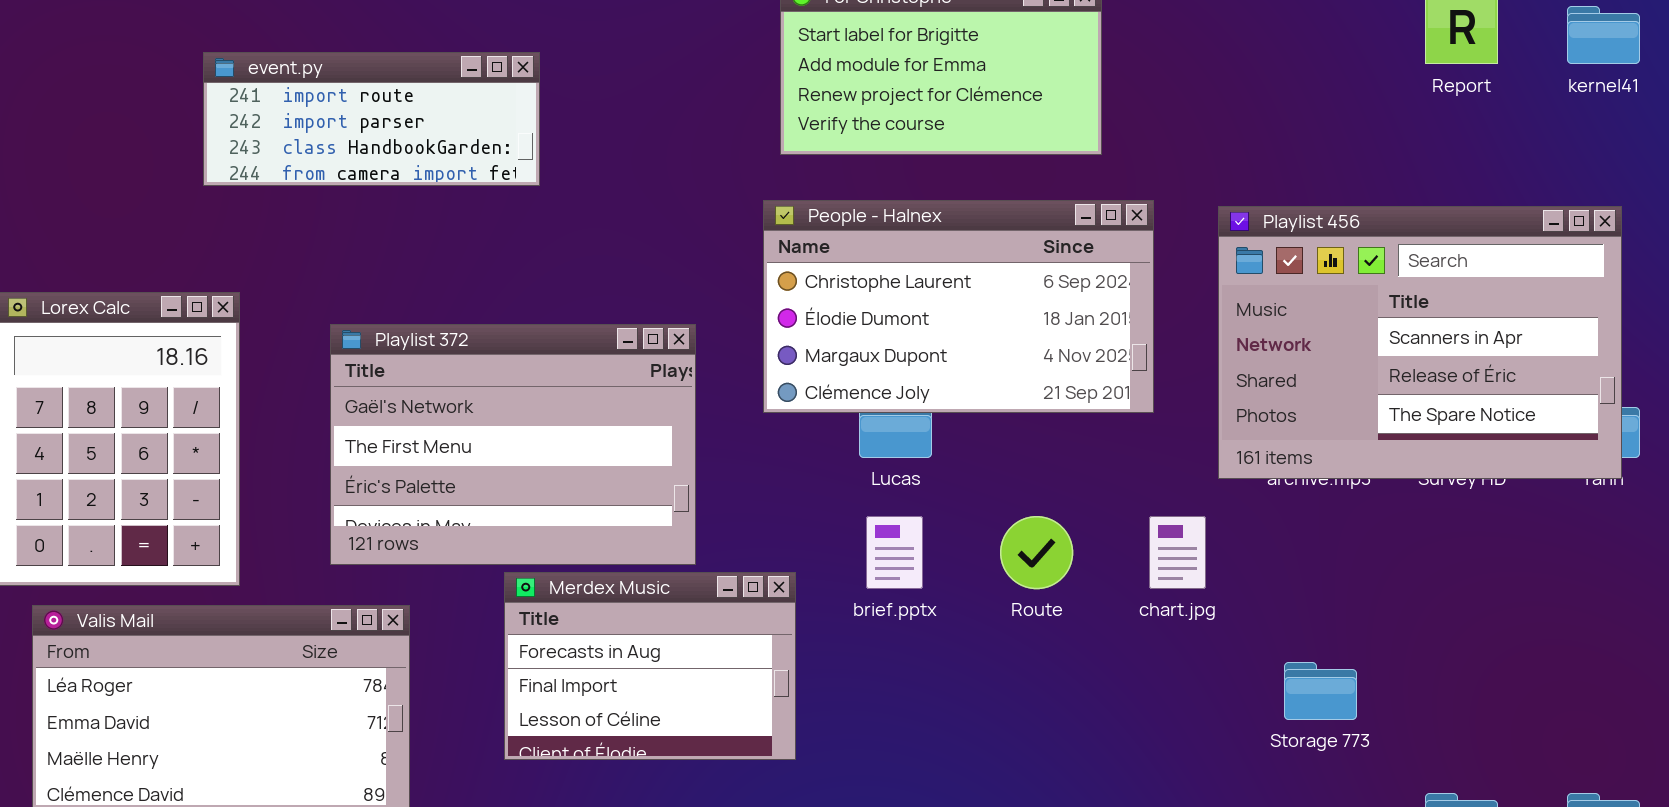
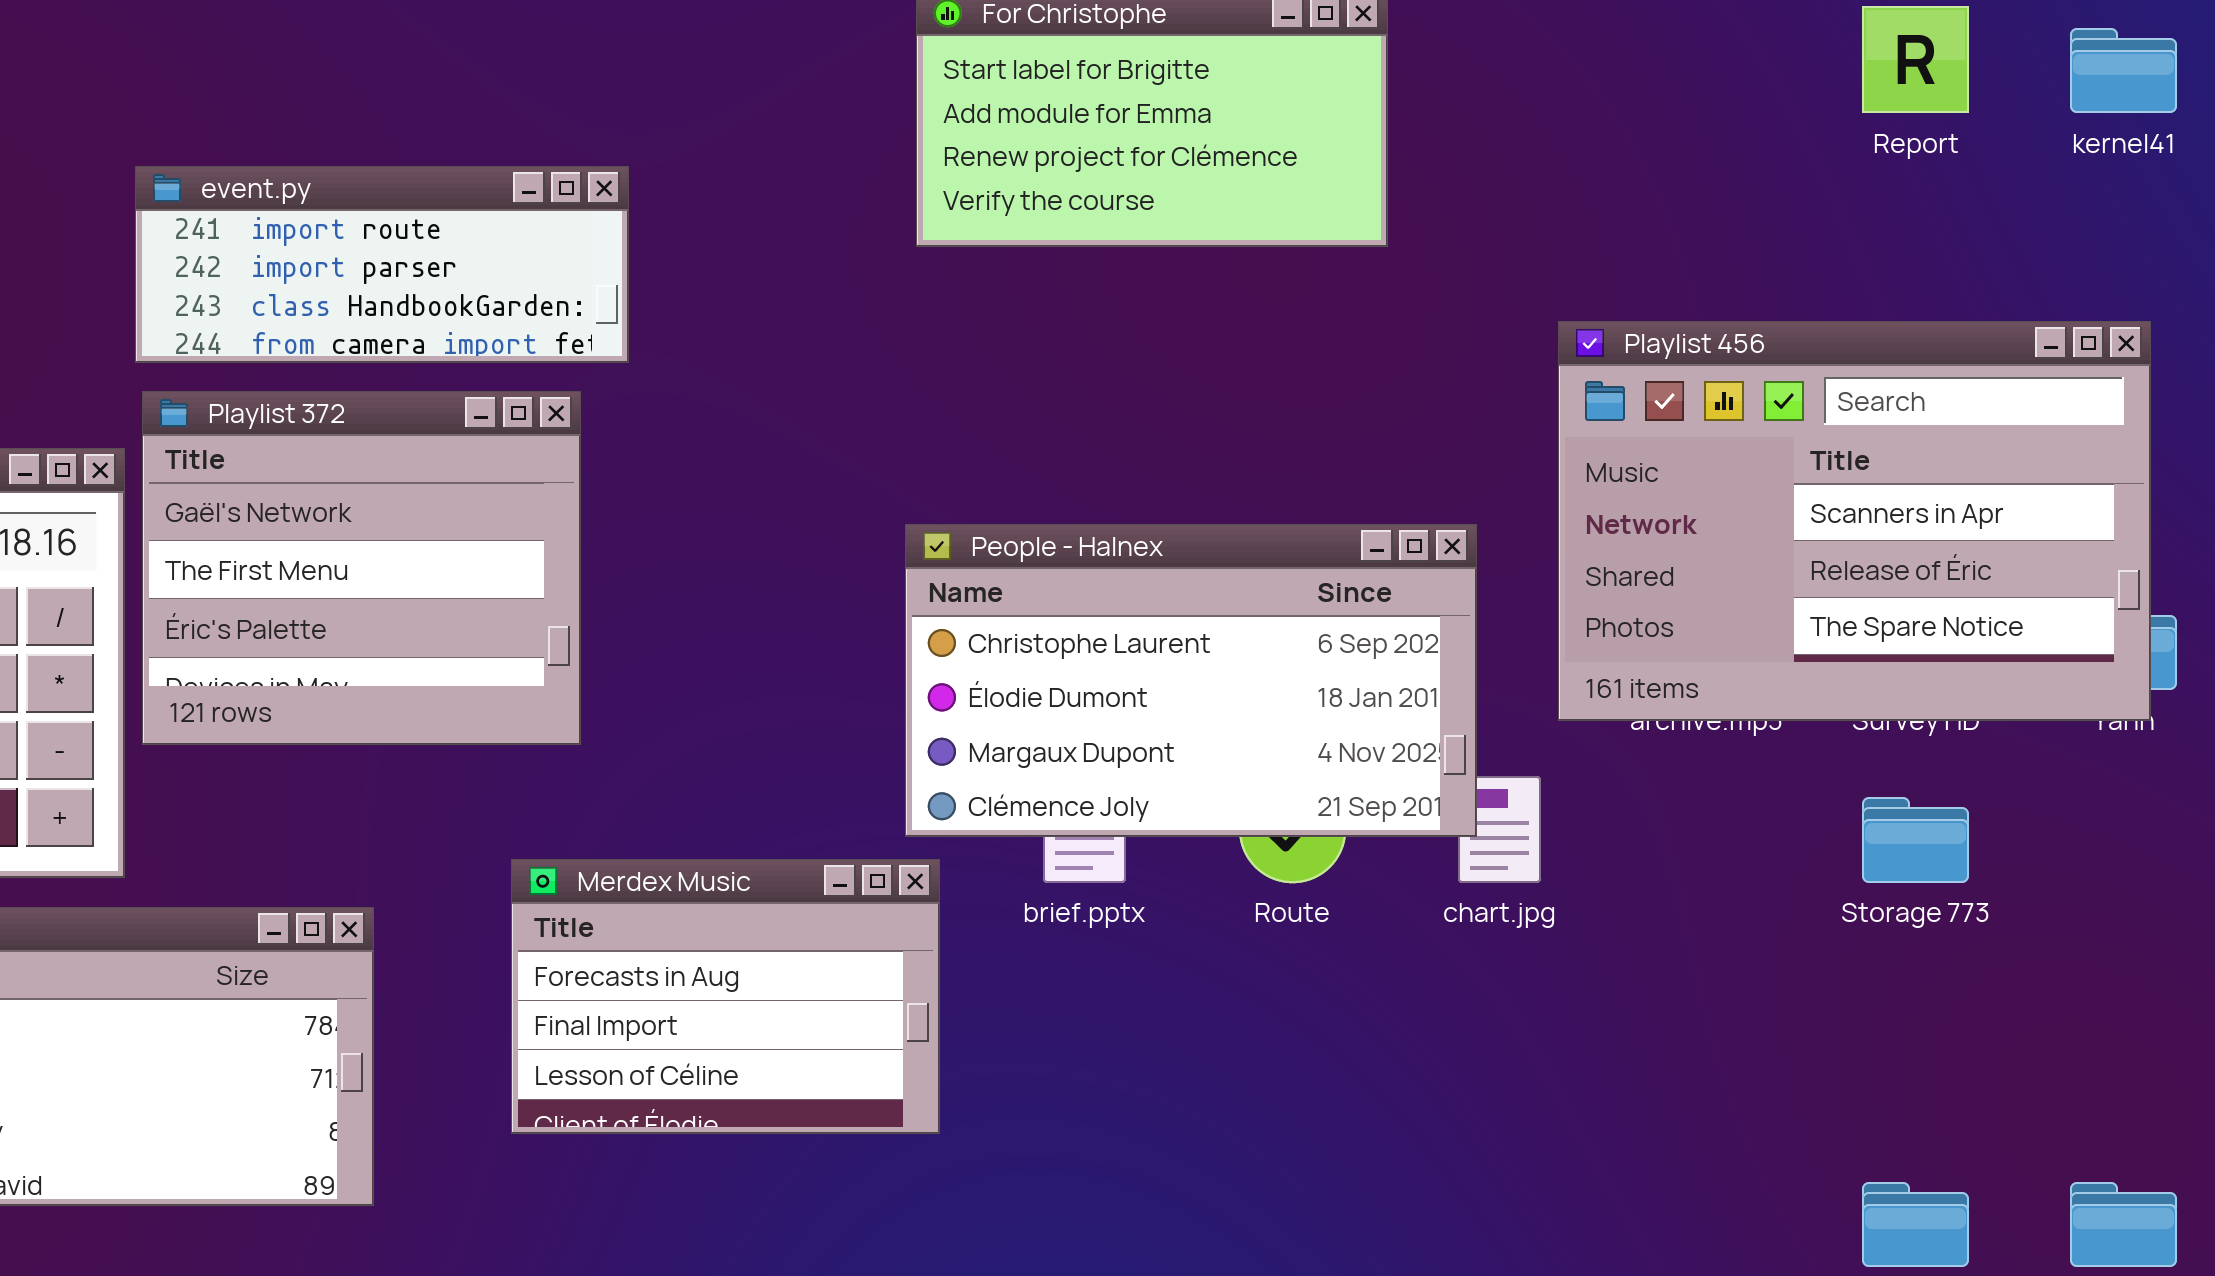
event.py: [203,52,540,186] -> [135,166,629,363], moved
People - Halnex: [763,200,1154,413] -> [905,524,1477,837], moved
Playlist 372: [330,324,696,565] -> [142,391,581,745], moved, resized
Storage 773: [1284,662,1357,720] -> [1862,797,1969,883], moved

